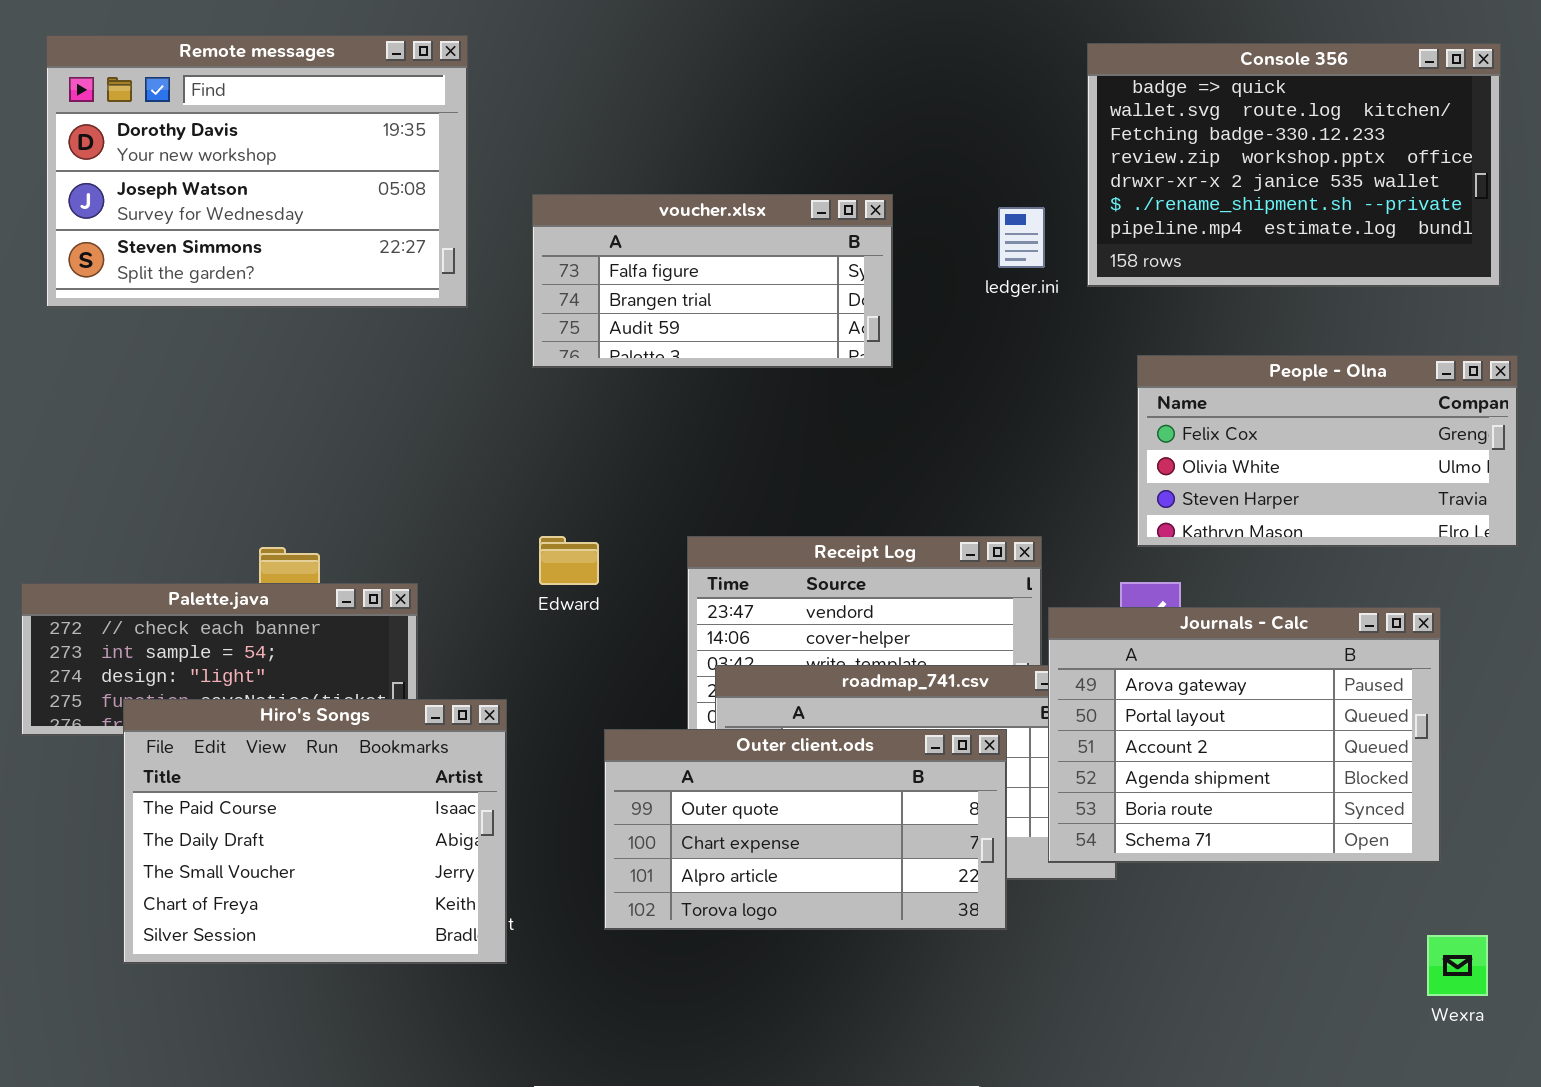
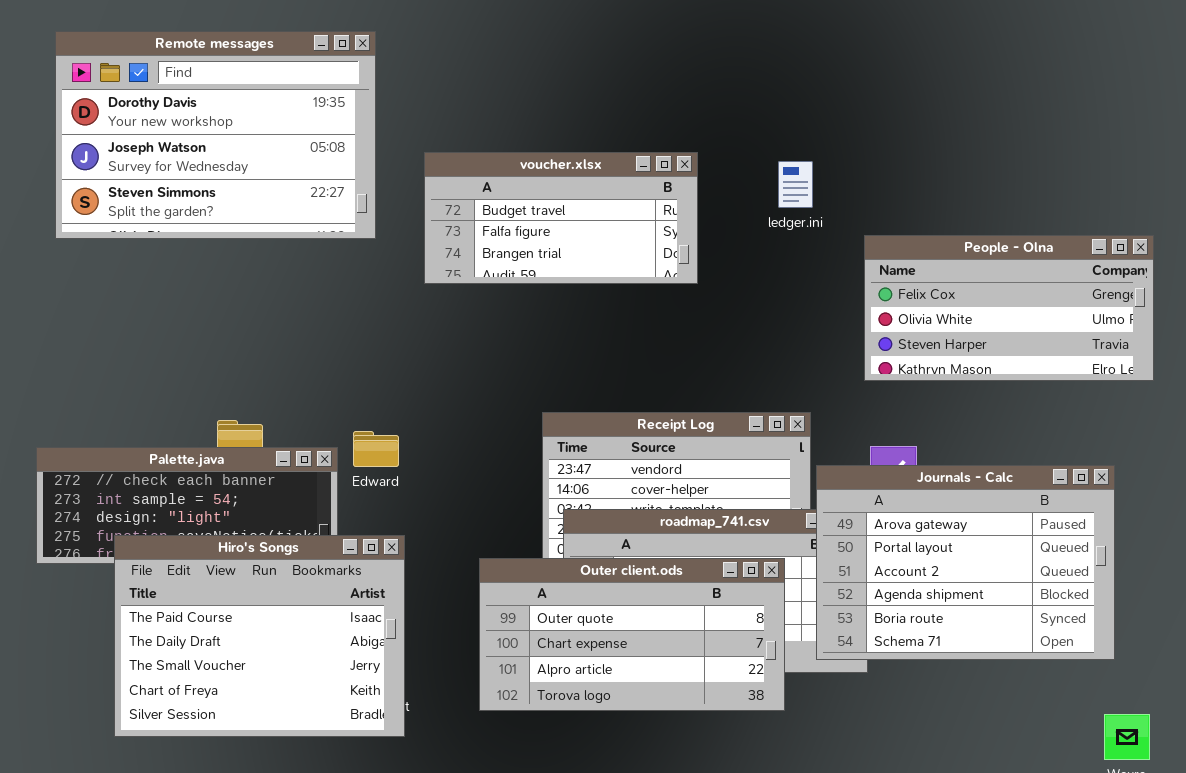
Console 356: [1087,43,1501,287] -> none, closed
voucher.xlsx: [532,194,893,368] -> [424,152,698,284], scrolled up 1 row
People - Olna: [1137,355,1518,547] -> [864,235,1154,381], moved
Edward: [539,536,599,585] -> [353,431,399,467], moved

